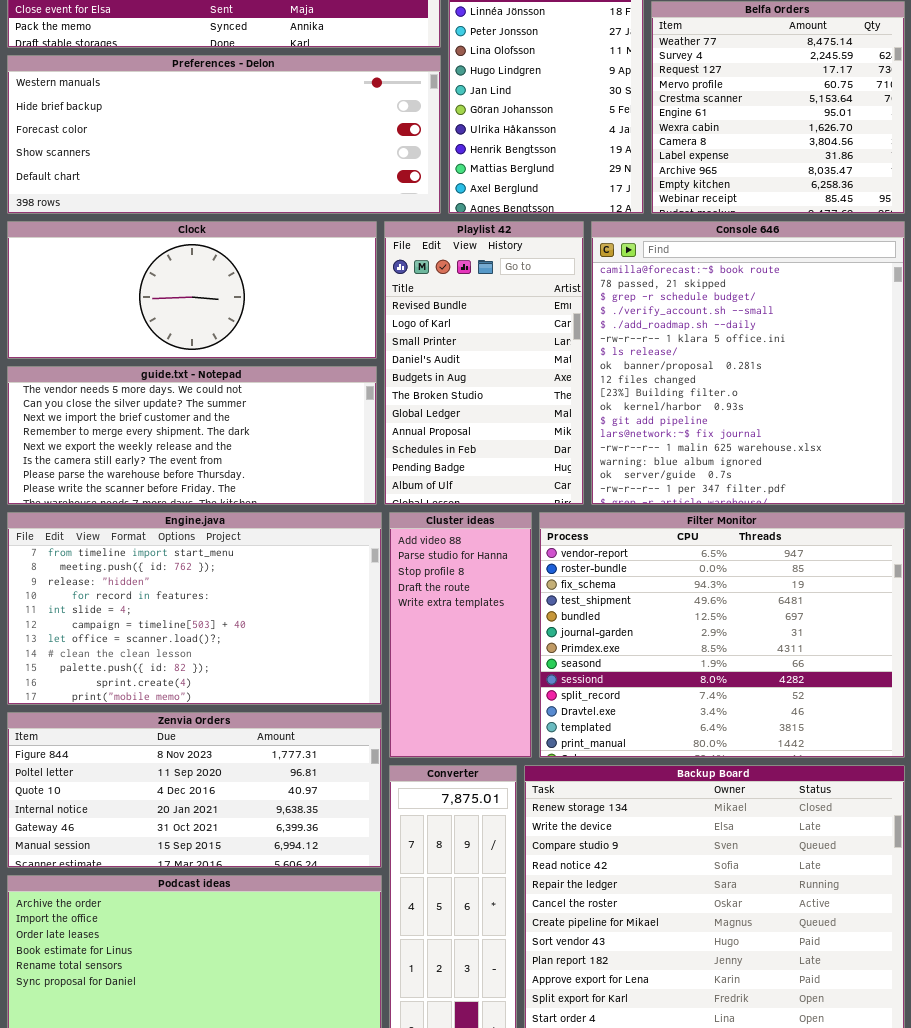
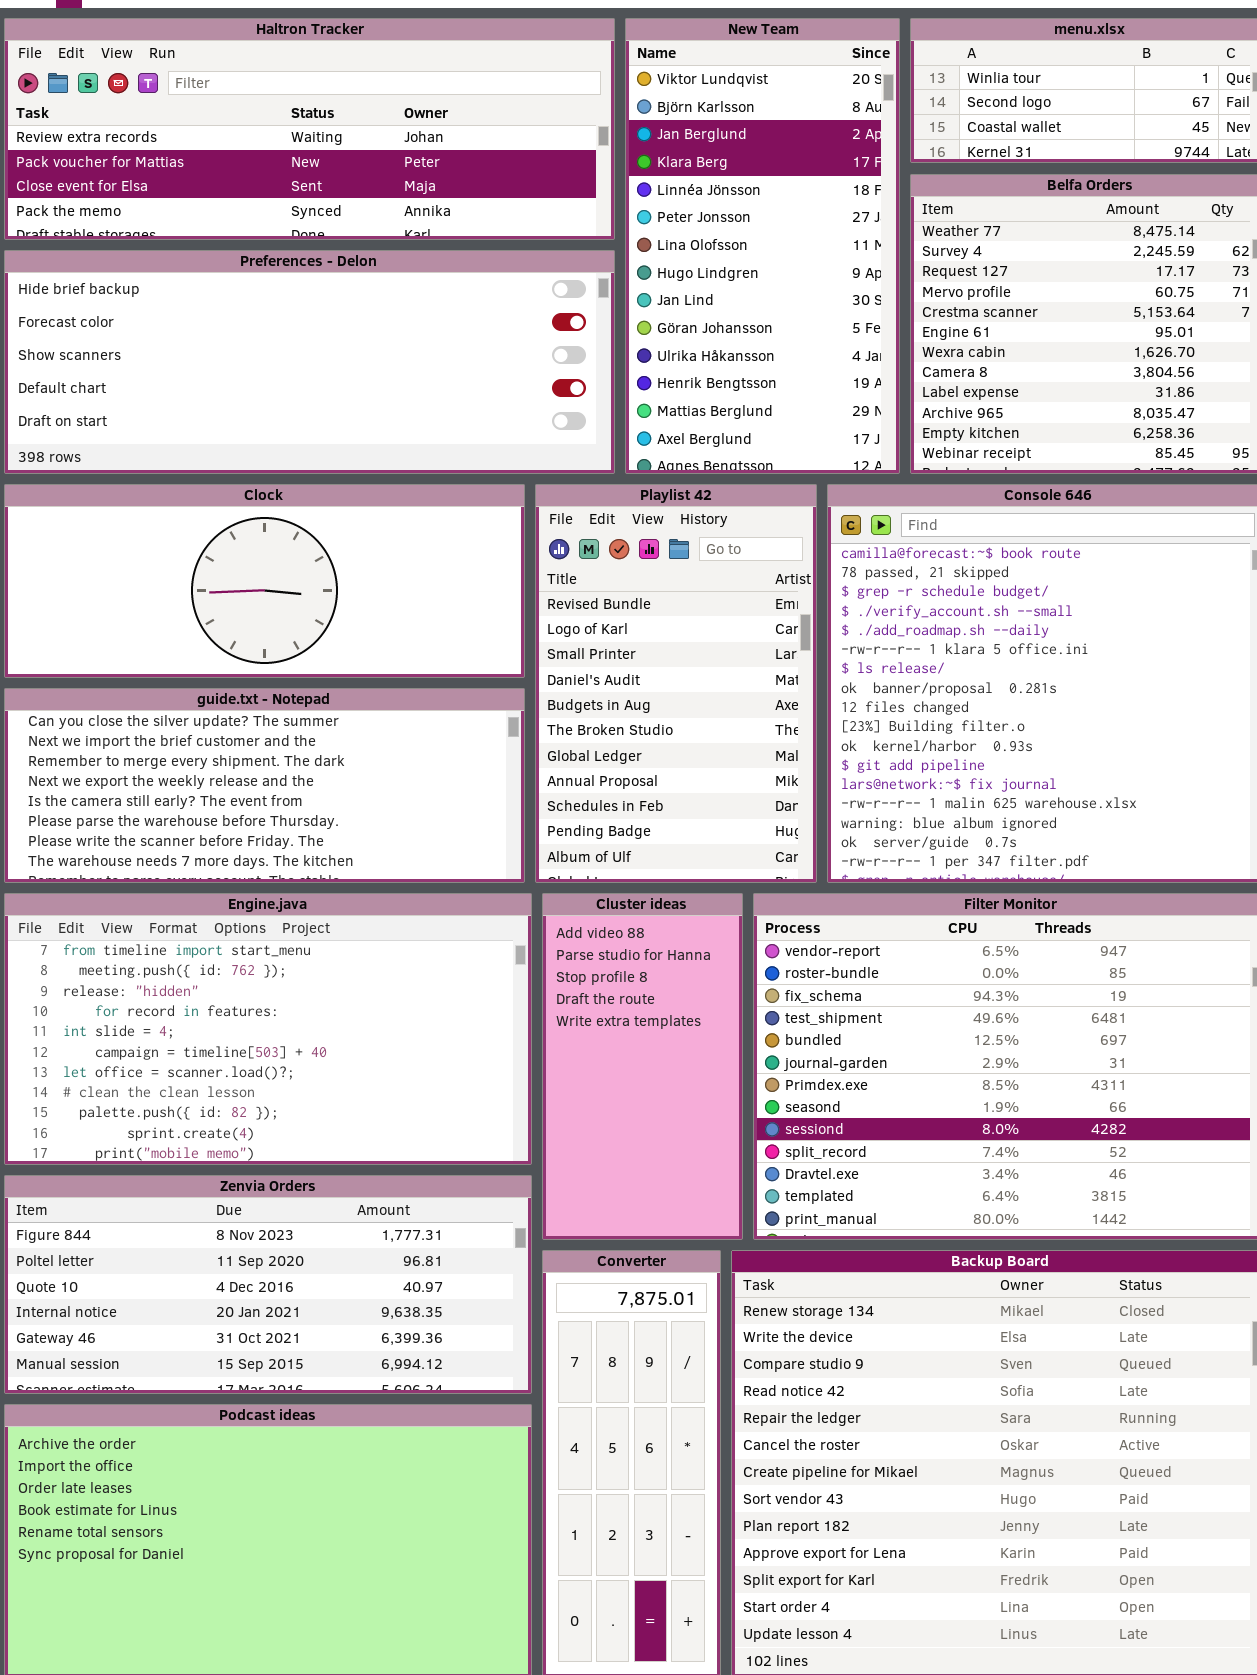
Preferences - Delon: [7,55,441,214] -> [4,250,615,474], scrolled down 1 row
guide.txt - Notepad: [7,366,377,505] -> [4,688,525,883], scrolled down 1 row

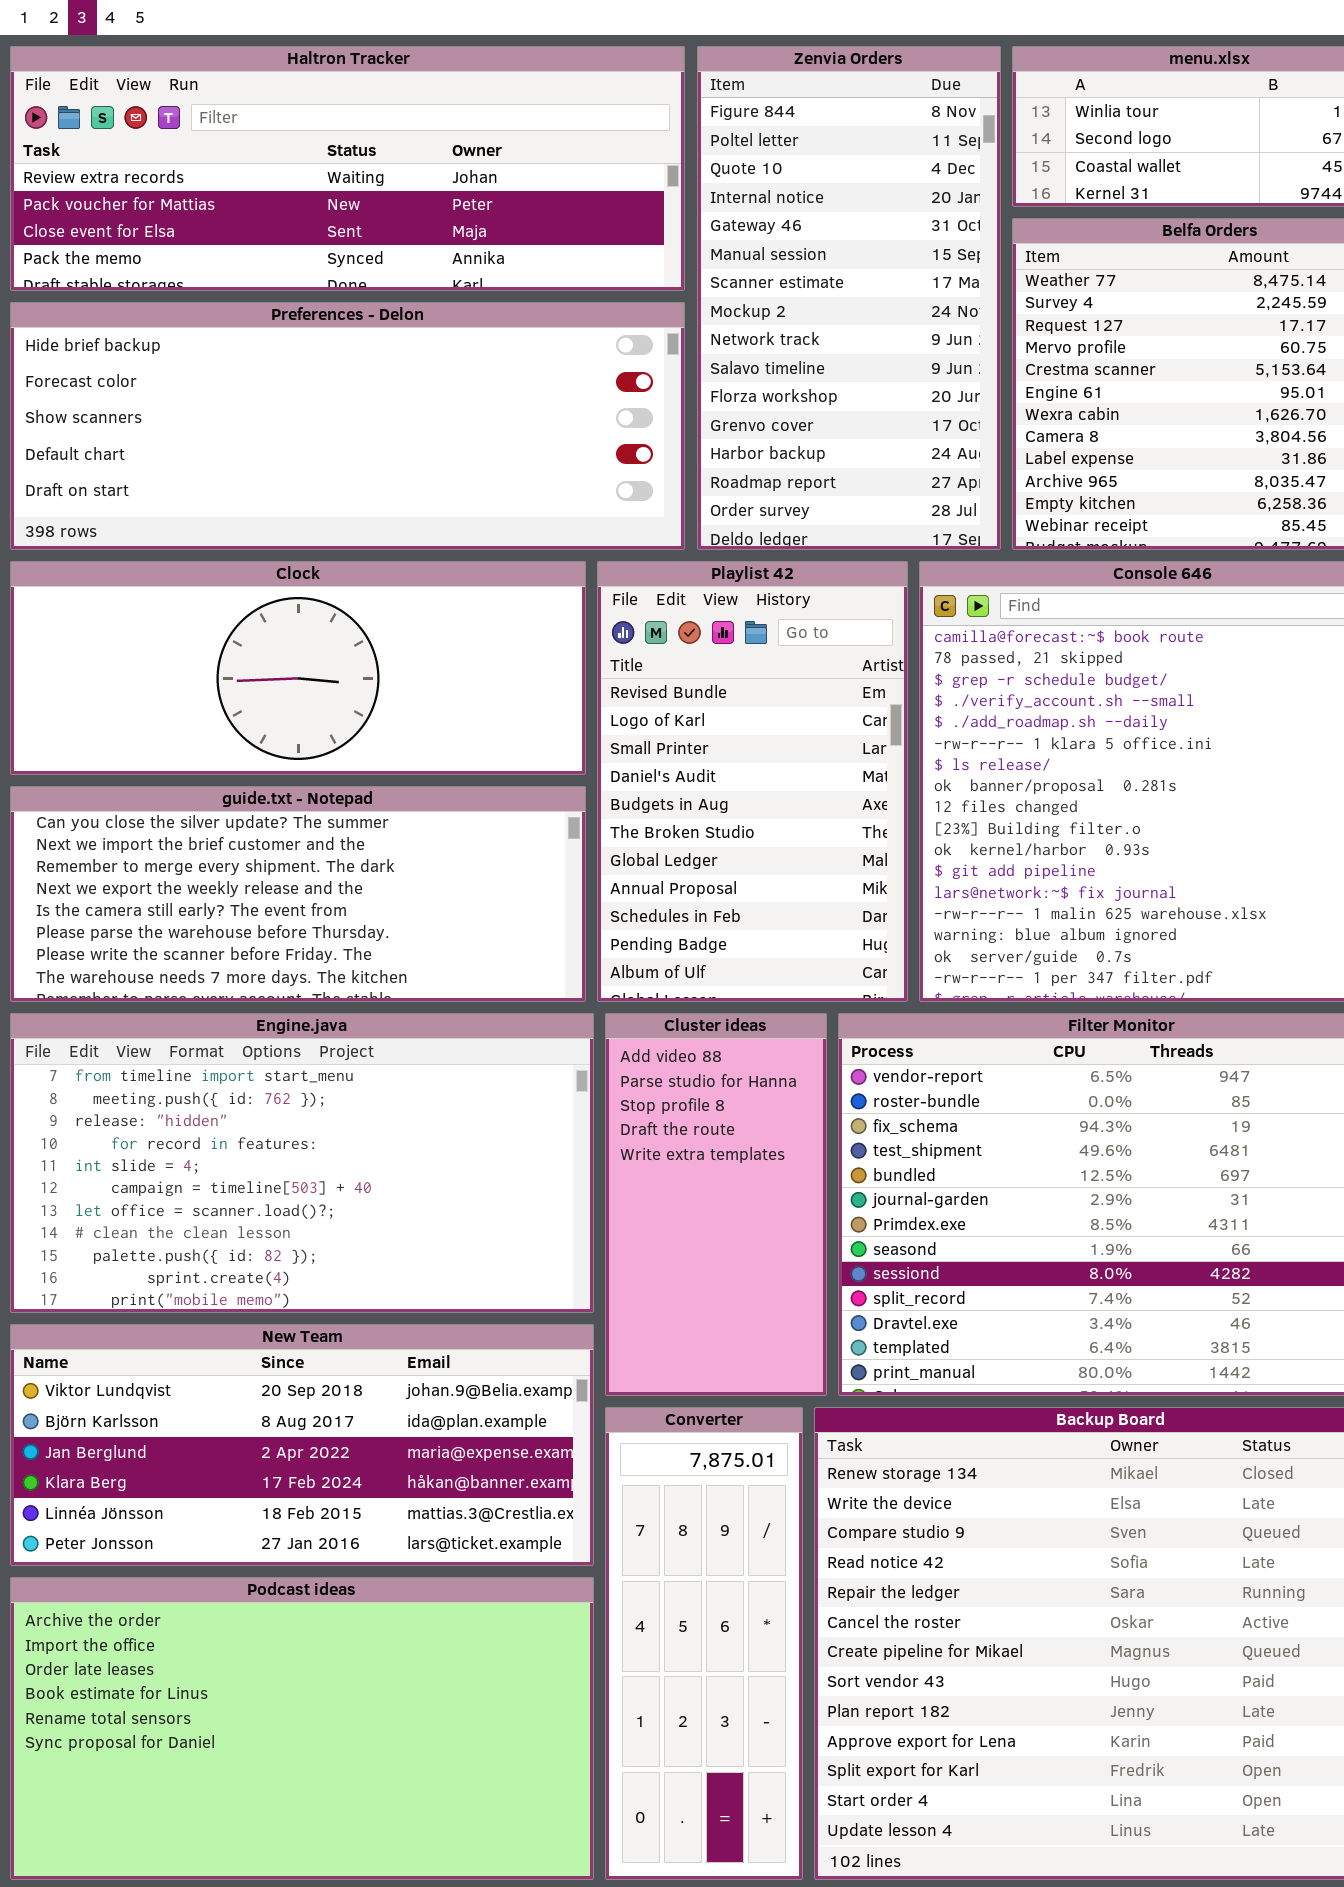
New Team: [625,18,900,474] -> [10,1324,594,1566], moved, resized
Zenvia Orders: [4,1175,532,1394] -> [697,46,1001,550], moved, resized

